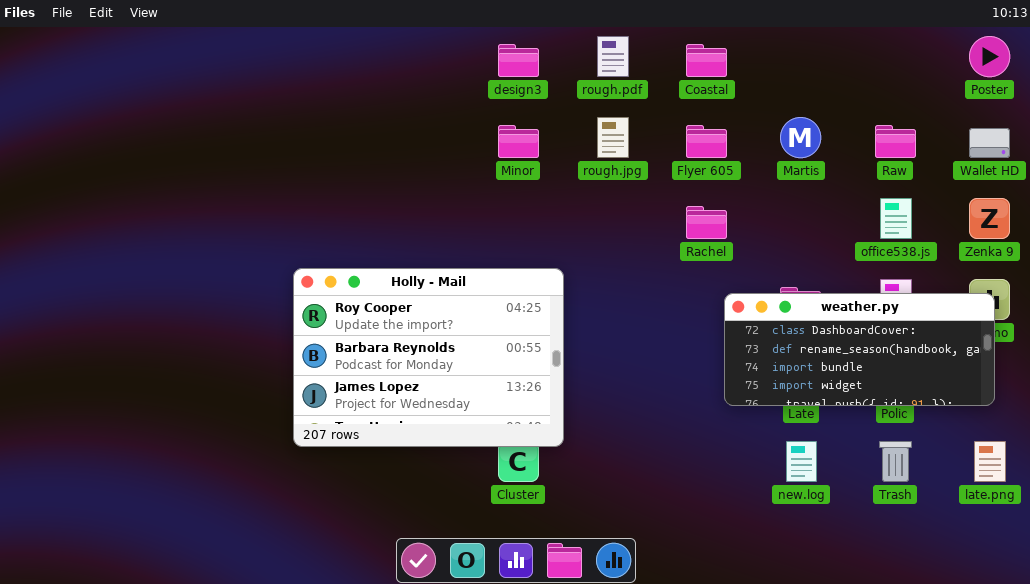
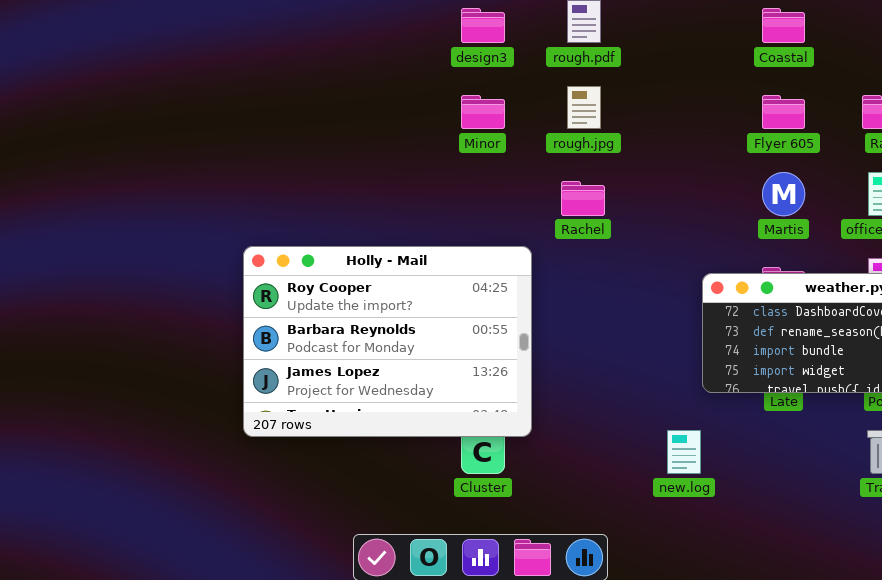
Coastal: [686,44,727,77] -> [762,8,805,43], moved
Martis: [780,117,821,158] -> [762,172,805,216], moved
Flyer 605: [686,125,727,158] -> [762,95,805,129], moved
Rachel: [686,206,727,239] -> [561,181,605,216], moved
new.log: [786,441,817,482] -> [667,430,701,474], moved

